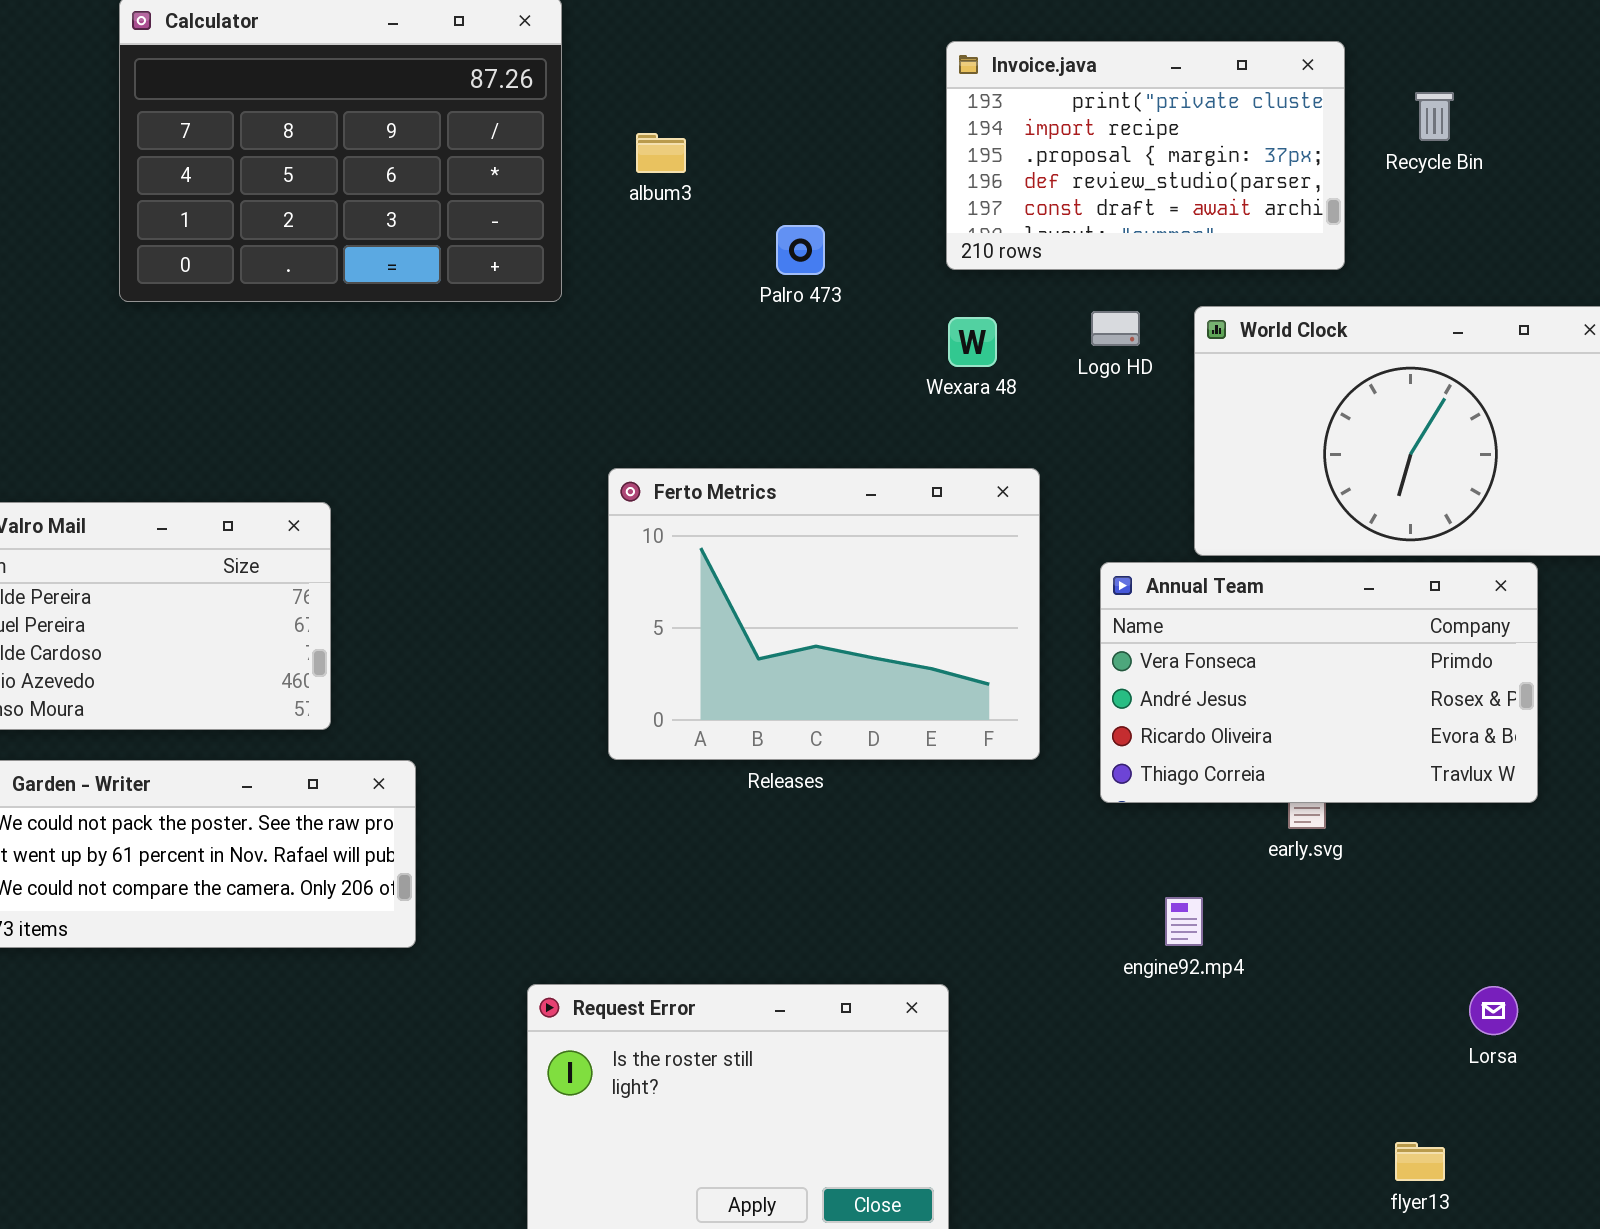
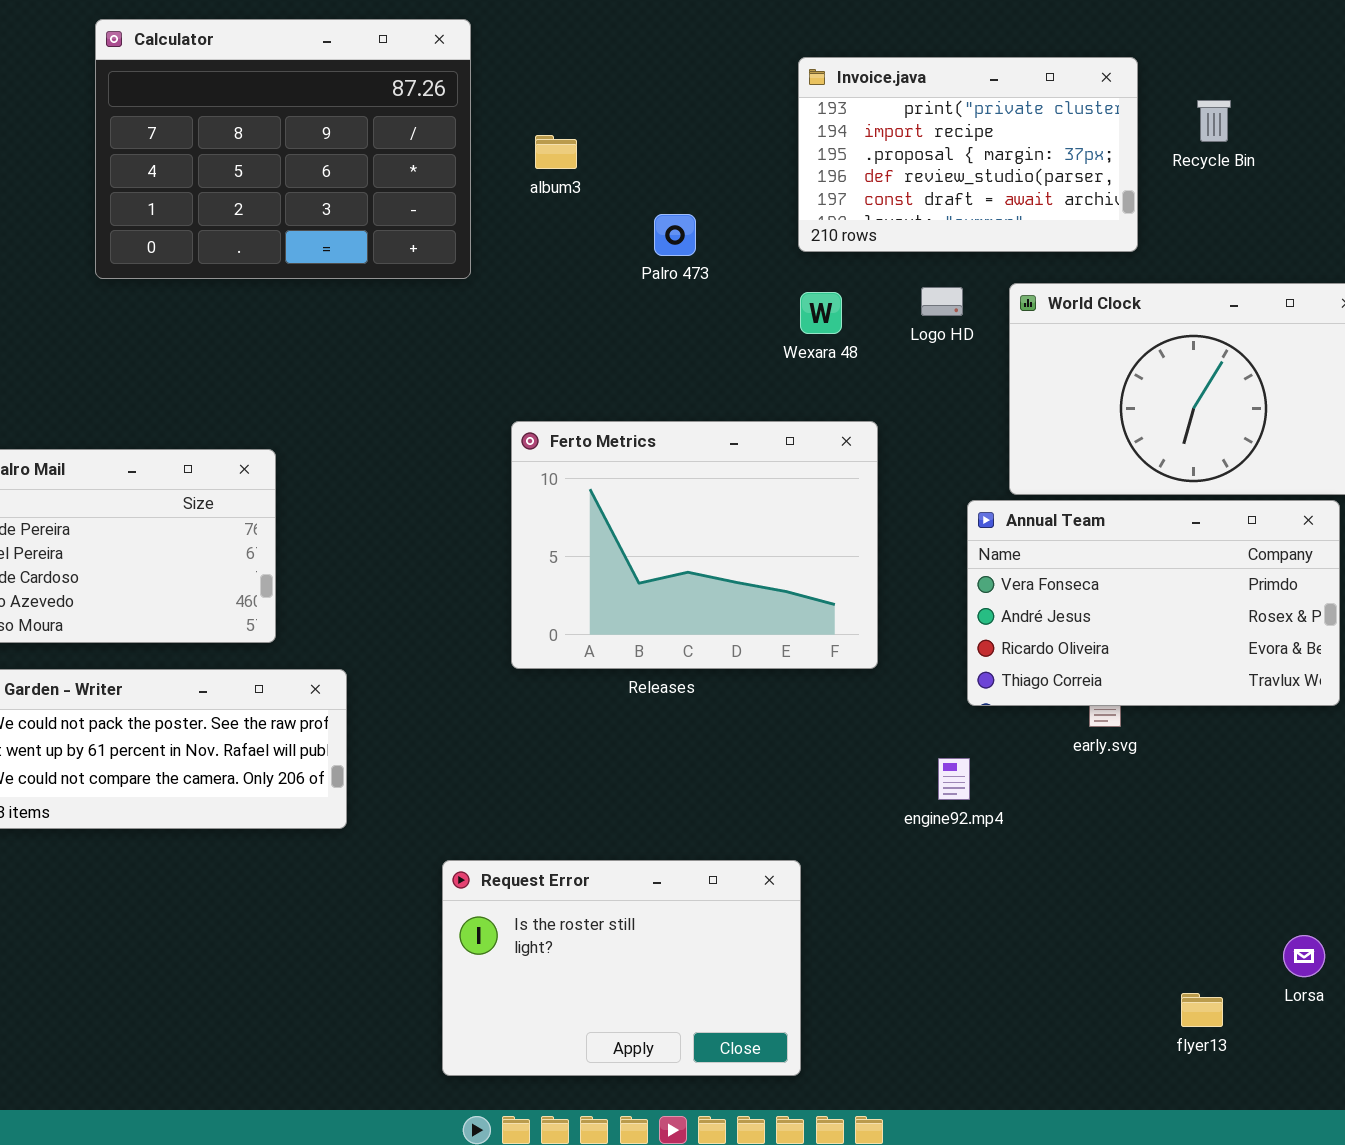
Annual Team: [1100,562,1538,803] -> [967,500,1340,706], moved
engine92.mp4: [1165,897,1203,946] -> [938,758,970,800], moved
Lorsa: [1469,986,1518,1035] -> [1283,935,1325,977], moved

